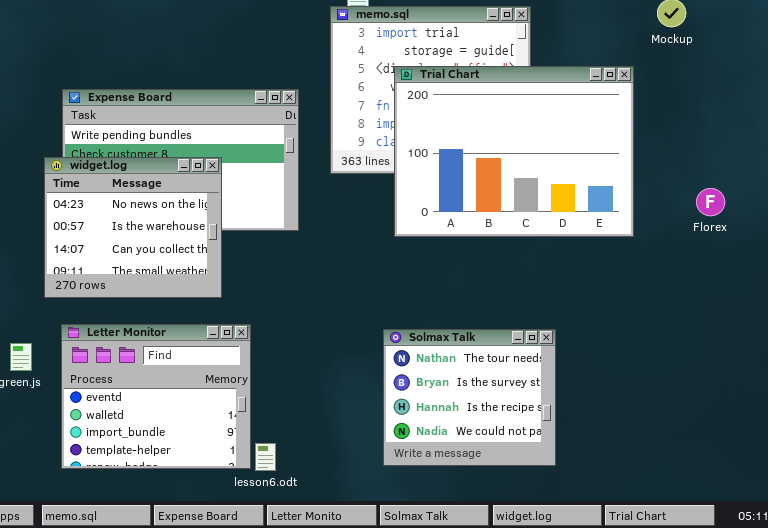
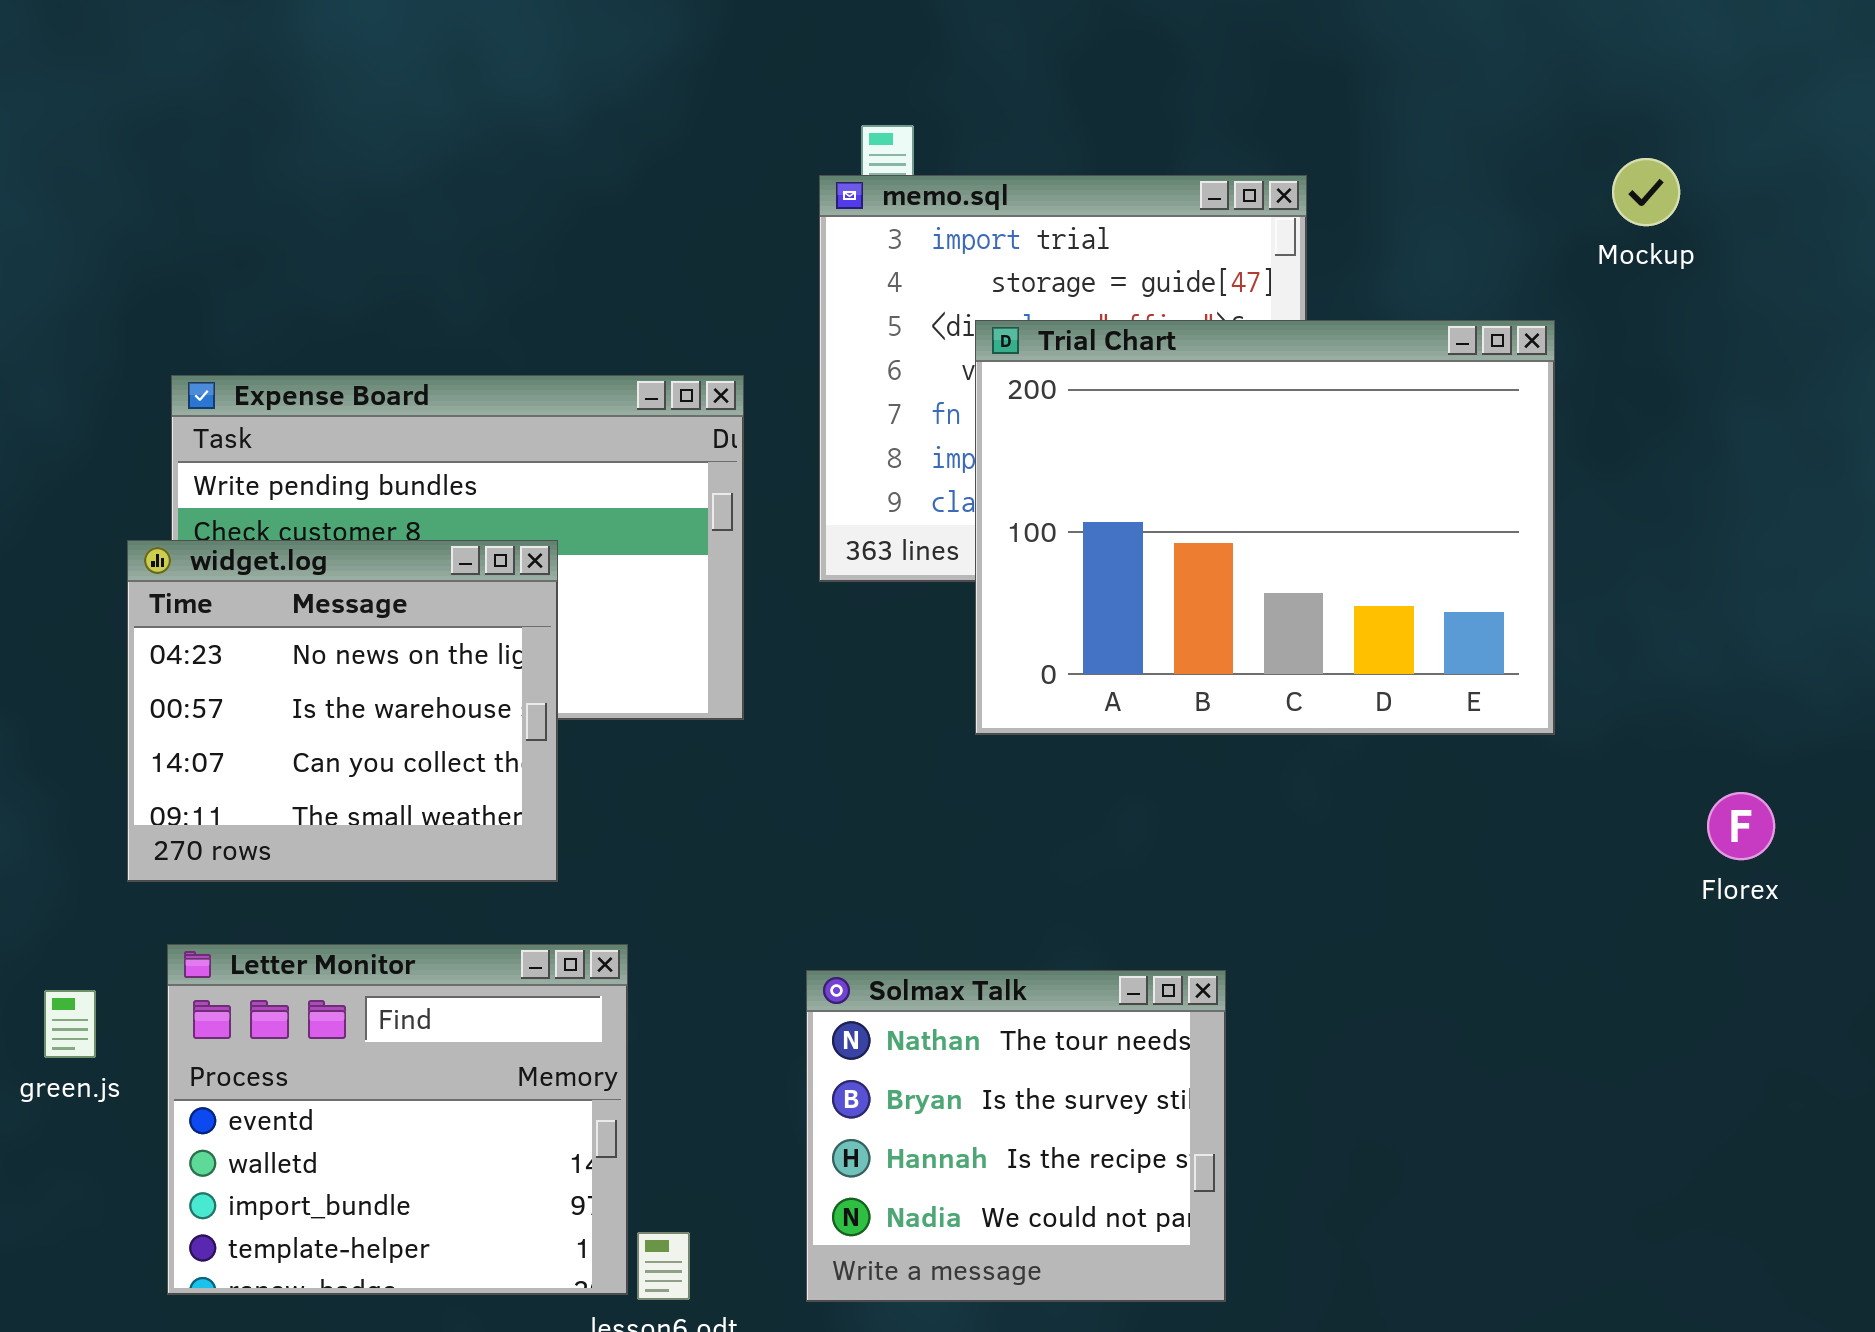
Florex: [696,188,725,216] -> [1707,792,1775,860], moved
Solmax Talk: [383,329,556,466] -> [806,970,1226,1302], moved

